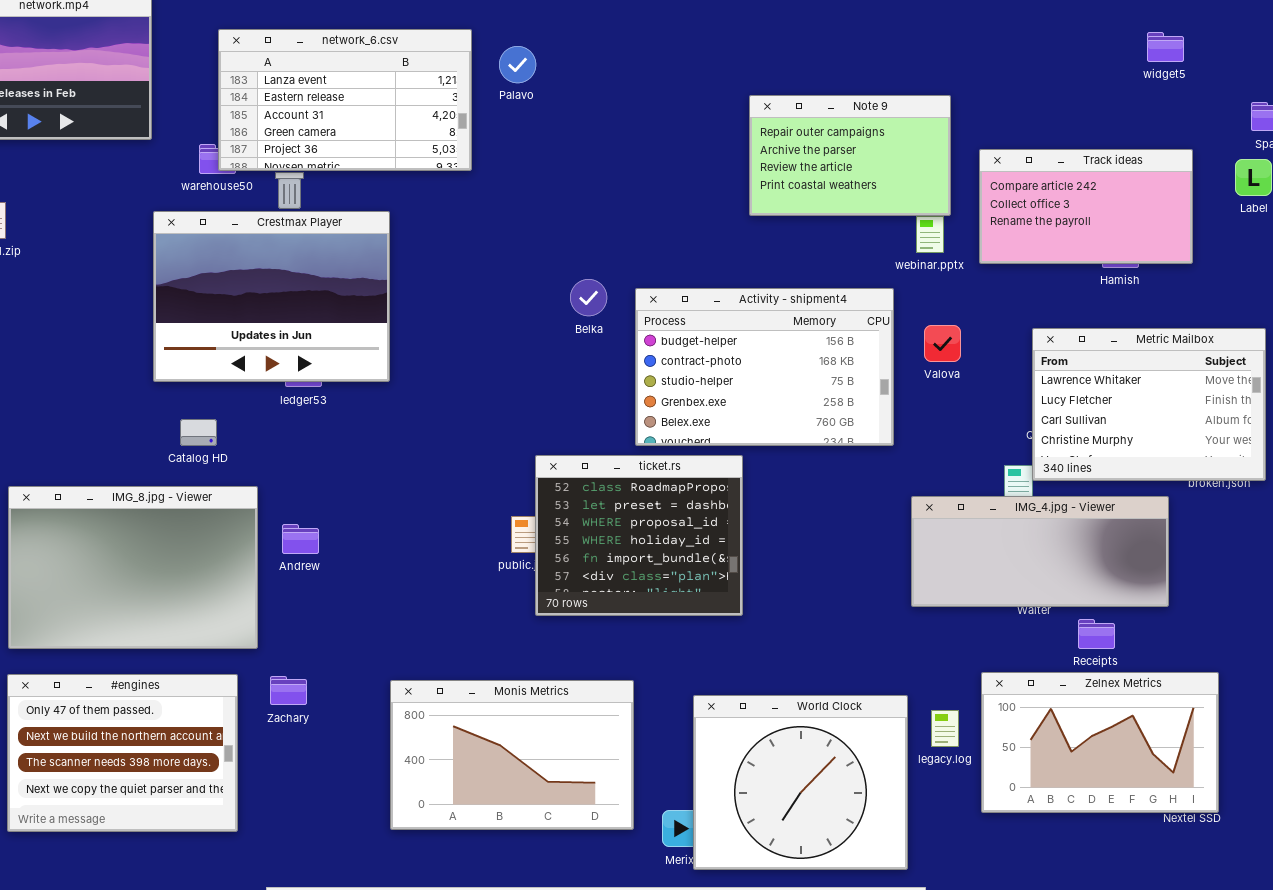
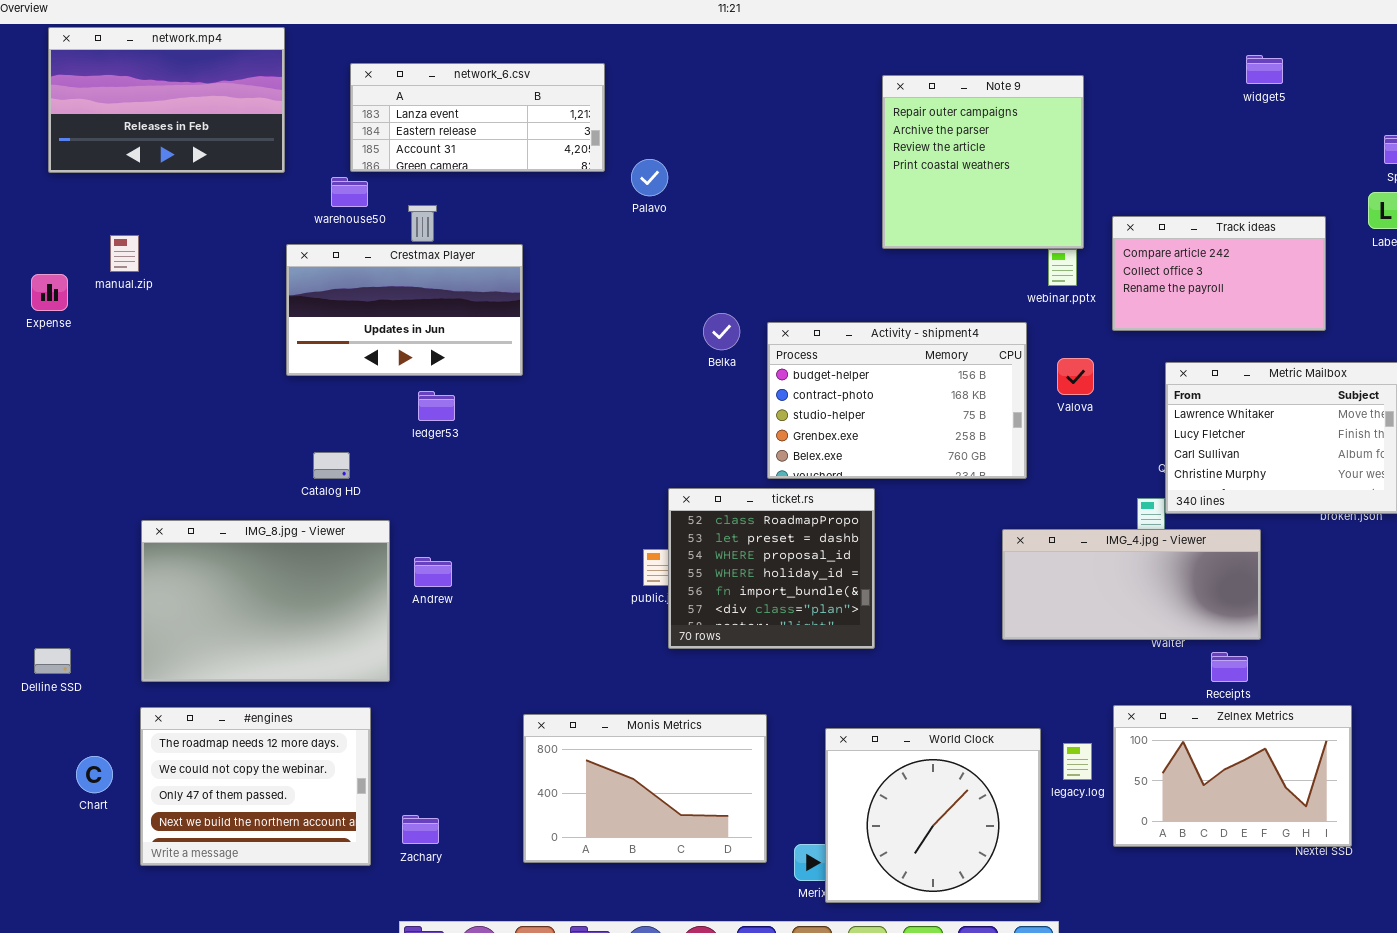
network_6.csv: [218,29,472,171] -> [350,63,605,172], resized
widget5: [1147,32,1184,62] -> [1246,55,1283,84], moved
Palavo: [499,46,536,83] -> [631,159,668,196], moved
Note 9: [749,95,951,216] -> [882,75,1084,249], resized
Track ideas: [979,149,1193,264] -> [1112,216,1326,331], moved
Crestmax Player: [153,211,390,382] -> [286,244,523,376], resized
IMG_4.jpg - Viewer: [911,496,1169,607] -> [1002,529,1261,640], moved
#engines: [7,674,238,832] -> [140,707,371,866], scrolled up 2 rows
Zachary: [270,676,307,705] -> [402,815,439,844], moved

